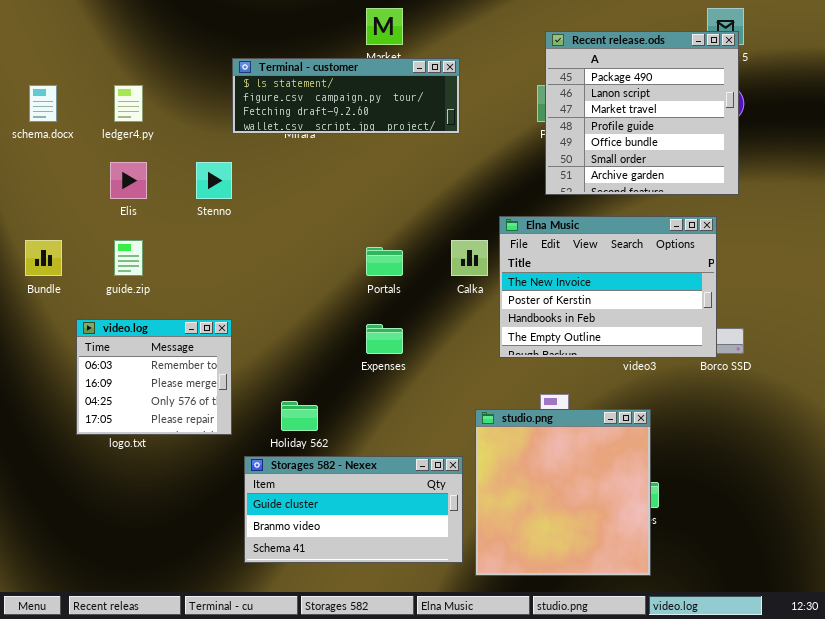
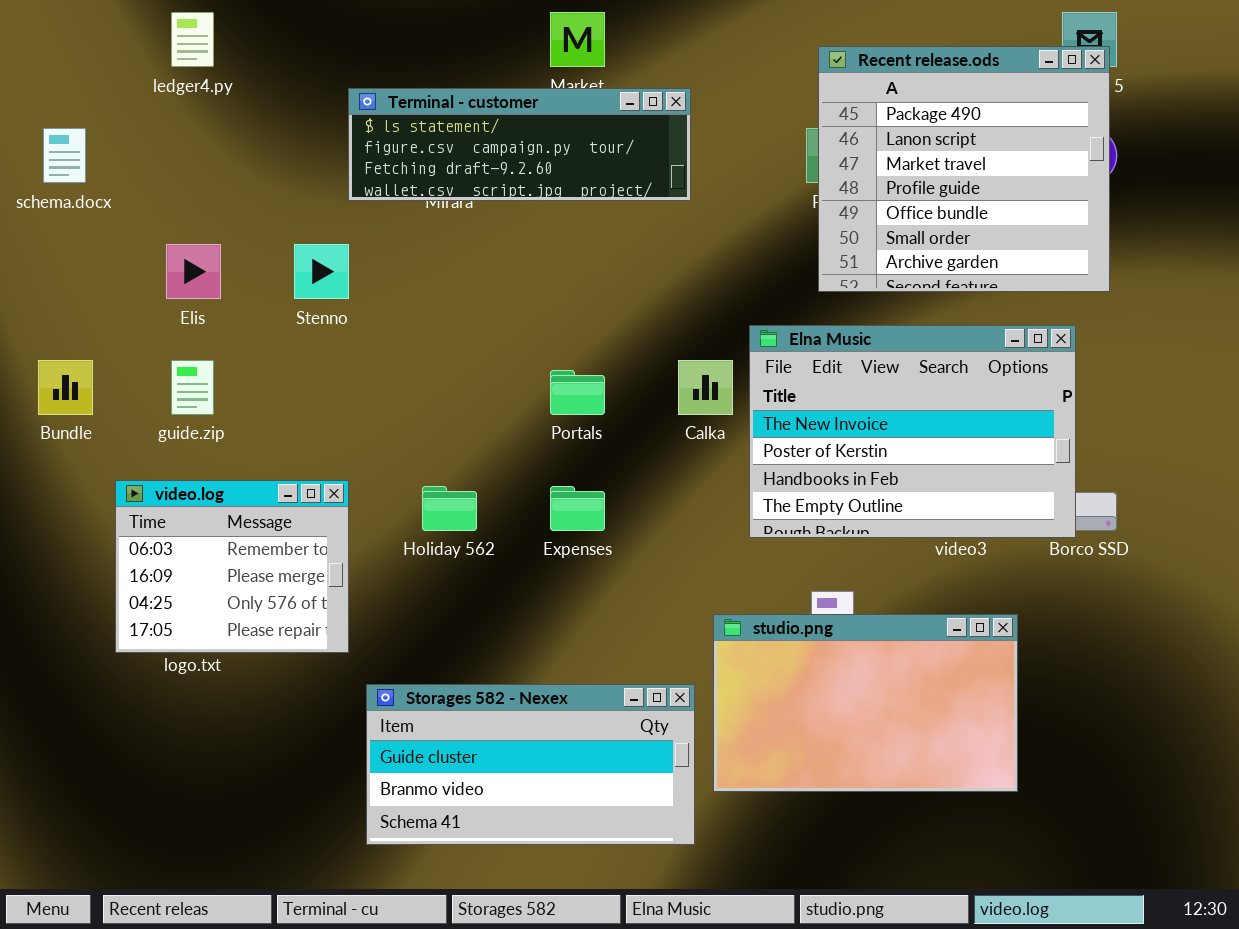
ledger4.py: [114,85,143,122] -> [171,12,214,67], moved
Holiday 562: [281,401,318,431] -> [422,486,477,531], moved
studio.png: [475,409,651,576] -> [713,614,1018,792], resized

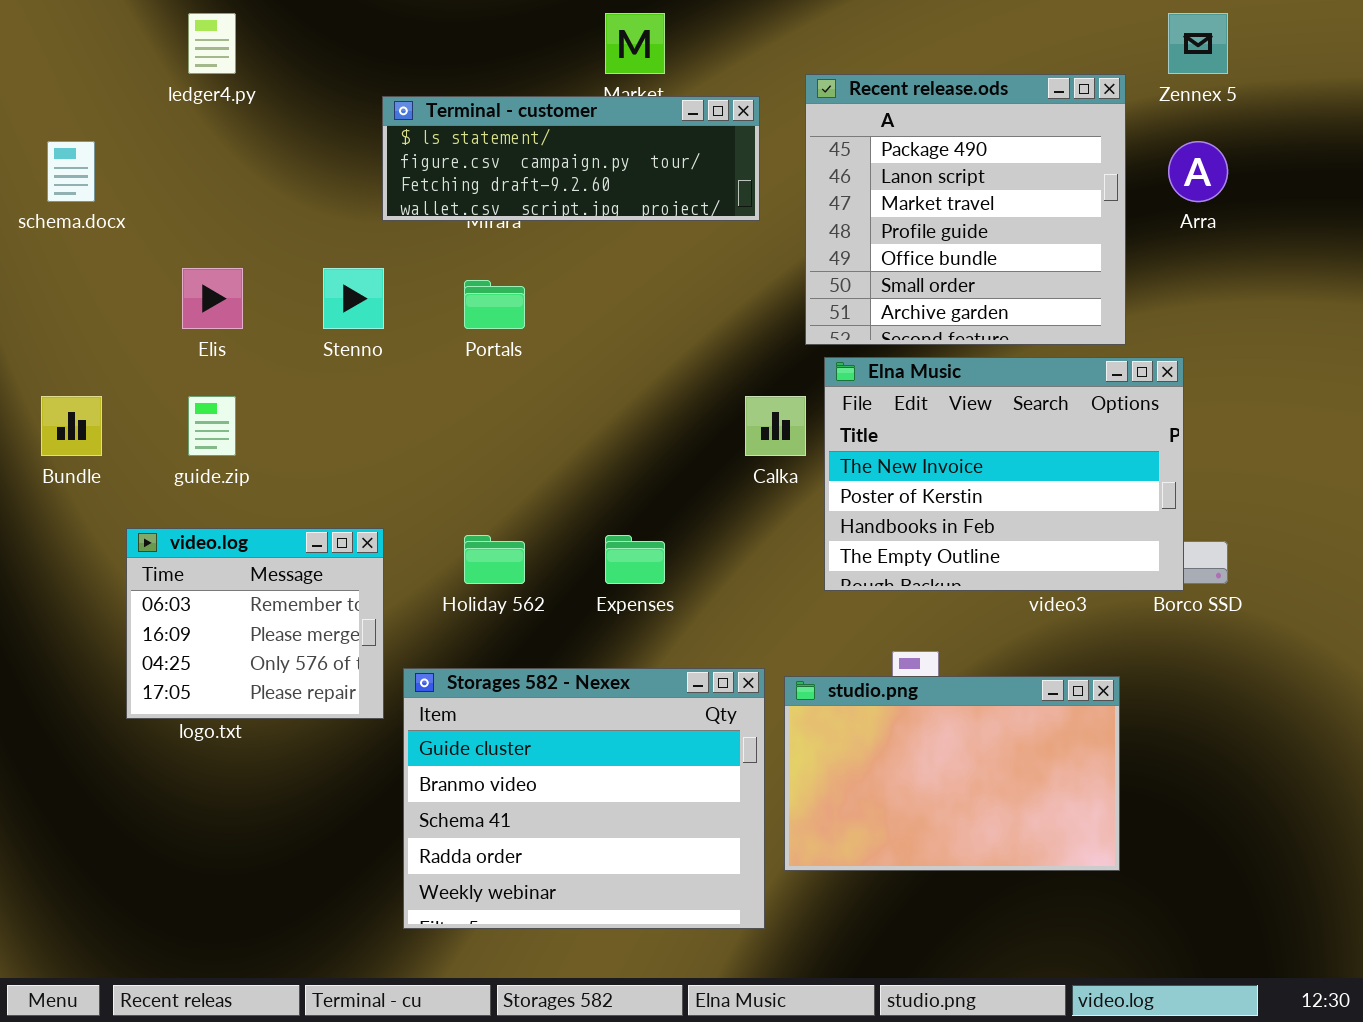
Recent release.ods: [818,46,1110,292] -> [805,74,1126,345], moved
Portals: [550,370,605,415] -> [464,280,525,329], moved
Storages 582 - Nexex: [366,684,695,845] -> [403,668,765,929], resized

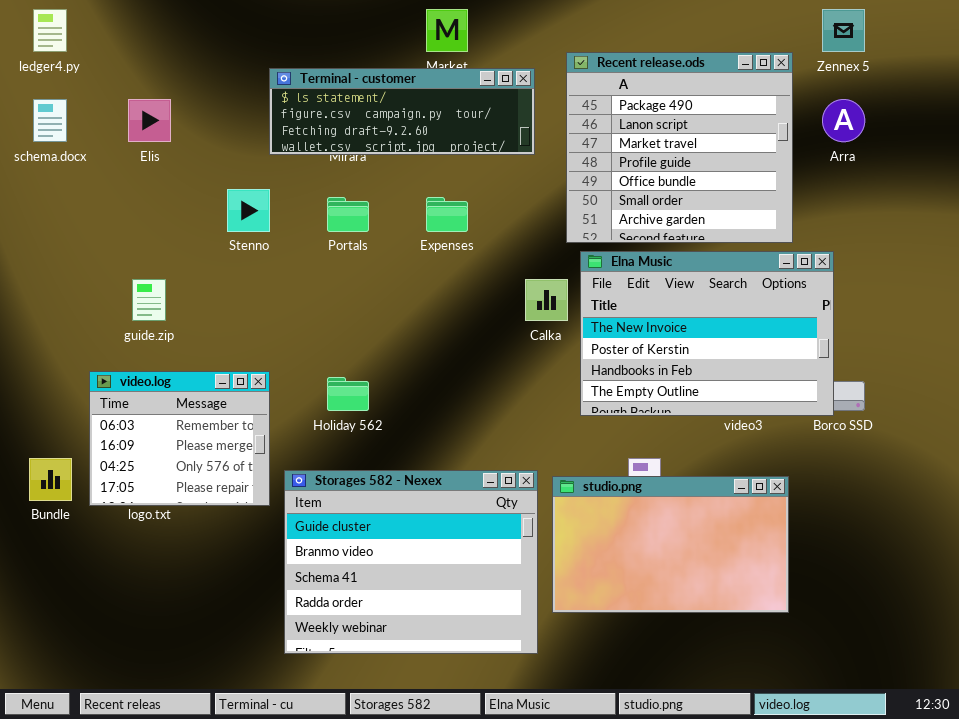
ledger4.py: [188,13,236,74] -> [33,9,67,52], moved
Elis: [182,268,243,329] -> [128,99,171,142], moved
Bundle: [41,396,102,456] -> [29,458,72,501], moved
Expenses: [605,535,665,584] -> [426,197,468,232], moved

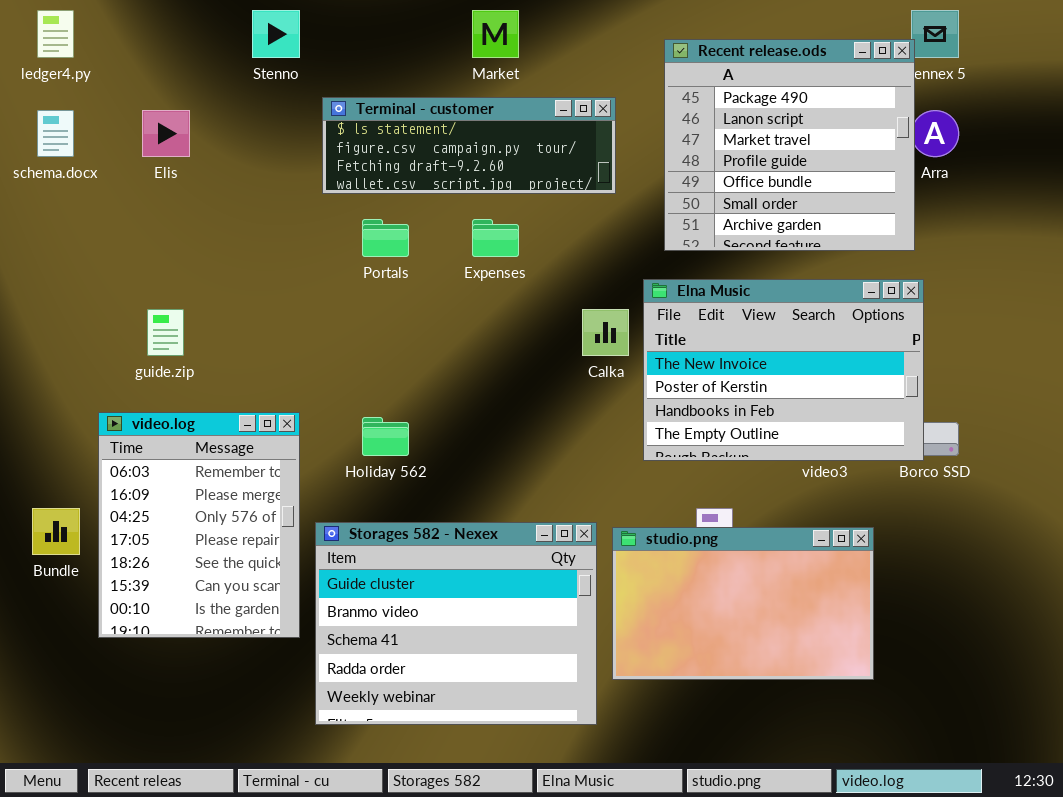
Recent release.ods: [566,52,793,243] -> [664,39,915,251], moved
Terminal - customer: [269,68,535,155] -> [322,97,616,194], moved
Stenno: [227,189,270,232] -> [252,10,300,58], moved
video.log: [89,371,270,506] -> [98,412,300,638], resized

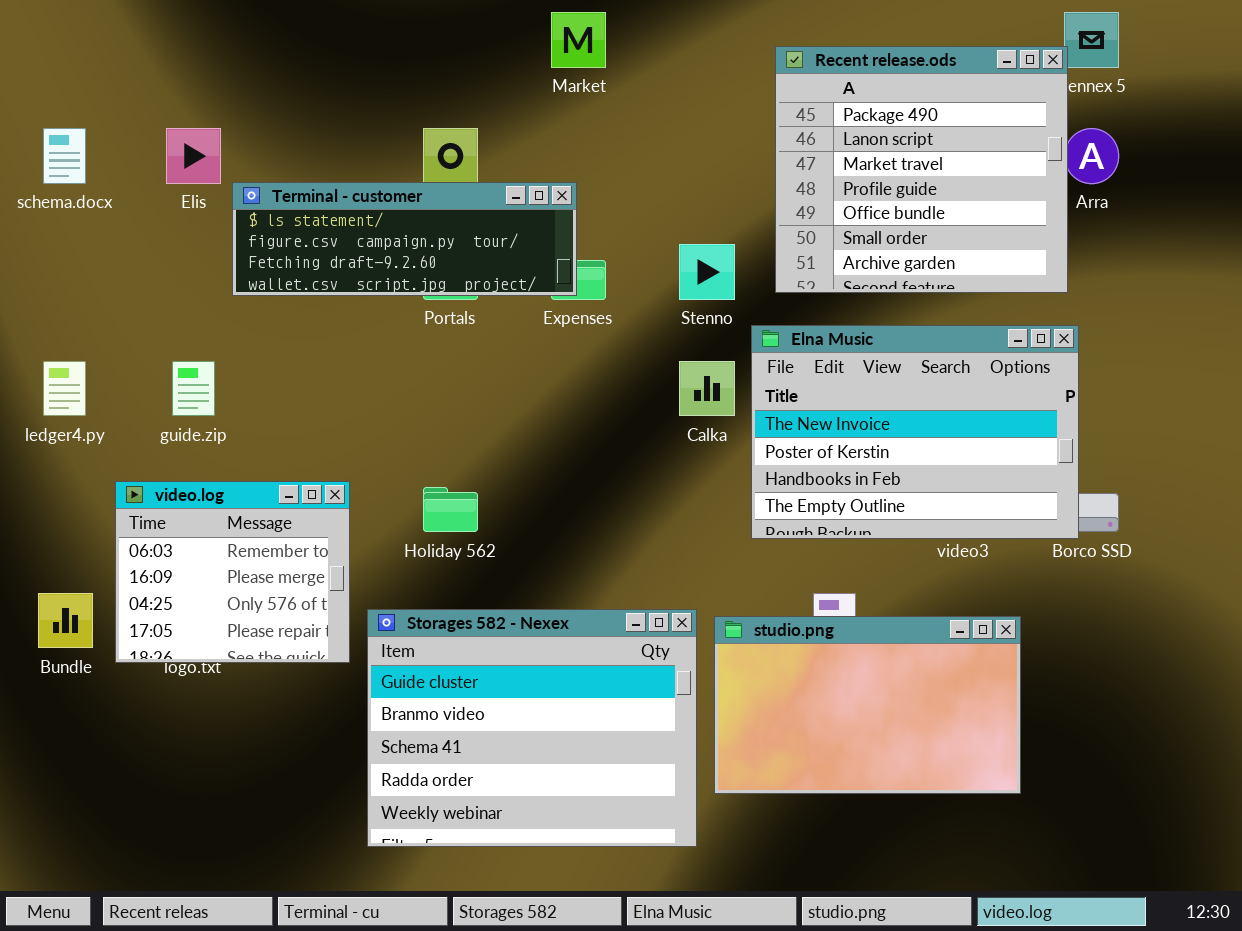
ledger4.py: [37,10,74,58] -> [43,361,86,416], moved
Stenno: [252,10,300,58] -> [679,244,735,300], moved
Terminal - customer: [322,97,616,194] -> [232,182,577,296], moved
video.log: [98,412,300,638] -> [115,481,350,663], resized

